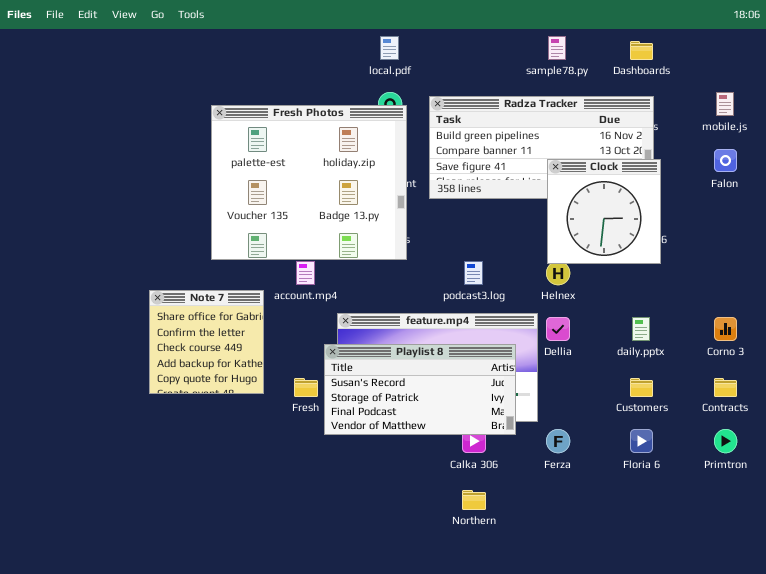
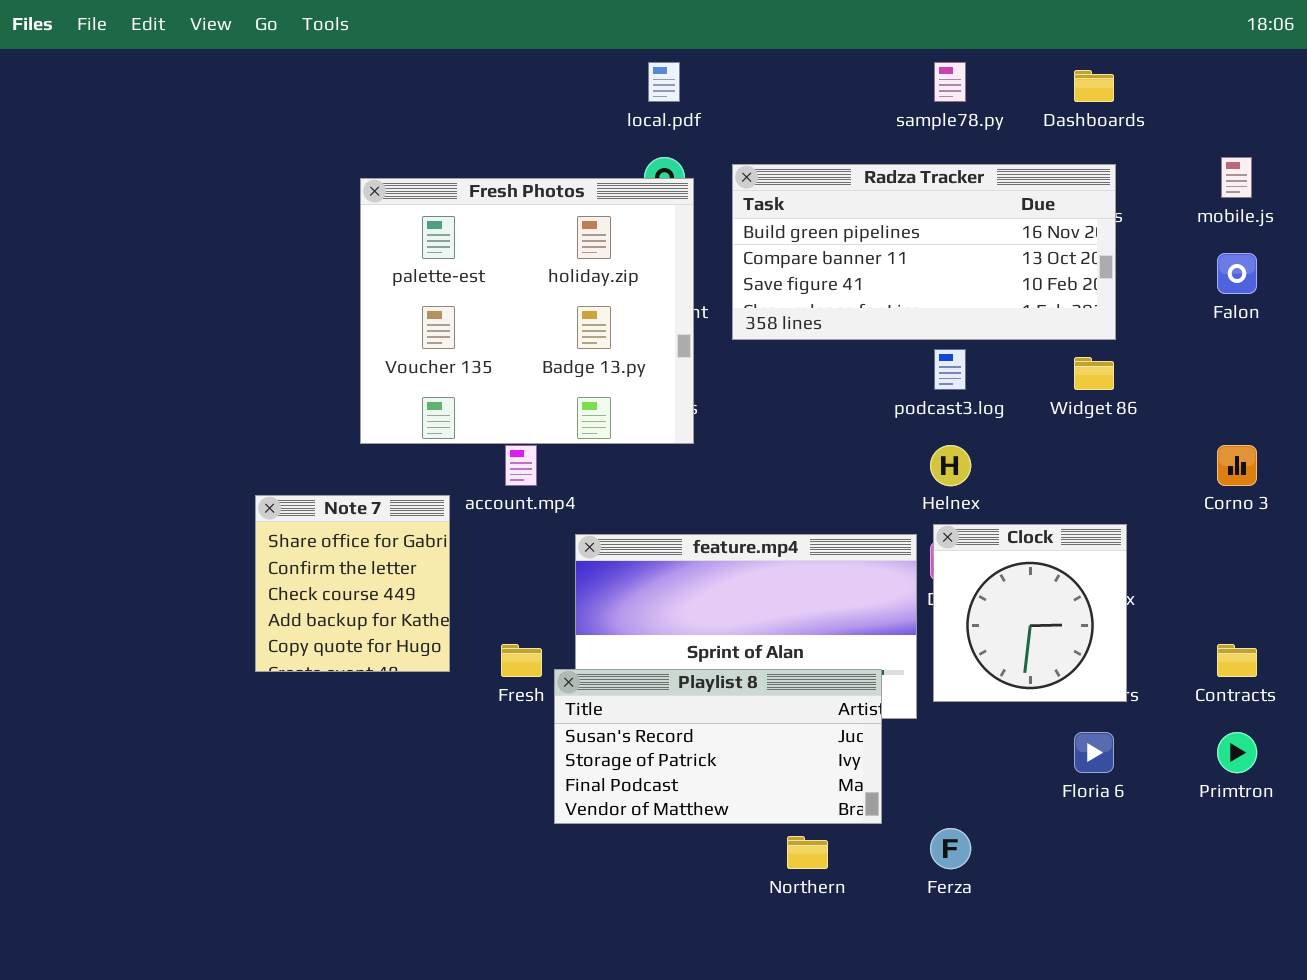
Clock: [547,159,661,264] -> [933,524,1127,702], moved
podcast3.log: [464,261,483,285] -> [934,349,966,390], moved
Corno 3: [714,317,737,341] -> [1217,445,1257,486], moved
Playlist 8: [324,344,516,435] -> [554,669,882,824], moved
Ferza: [546,429,570,453] -> [930,828,971,869], moved

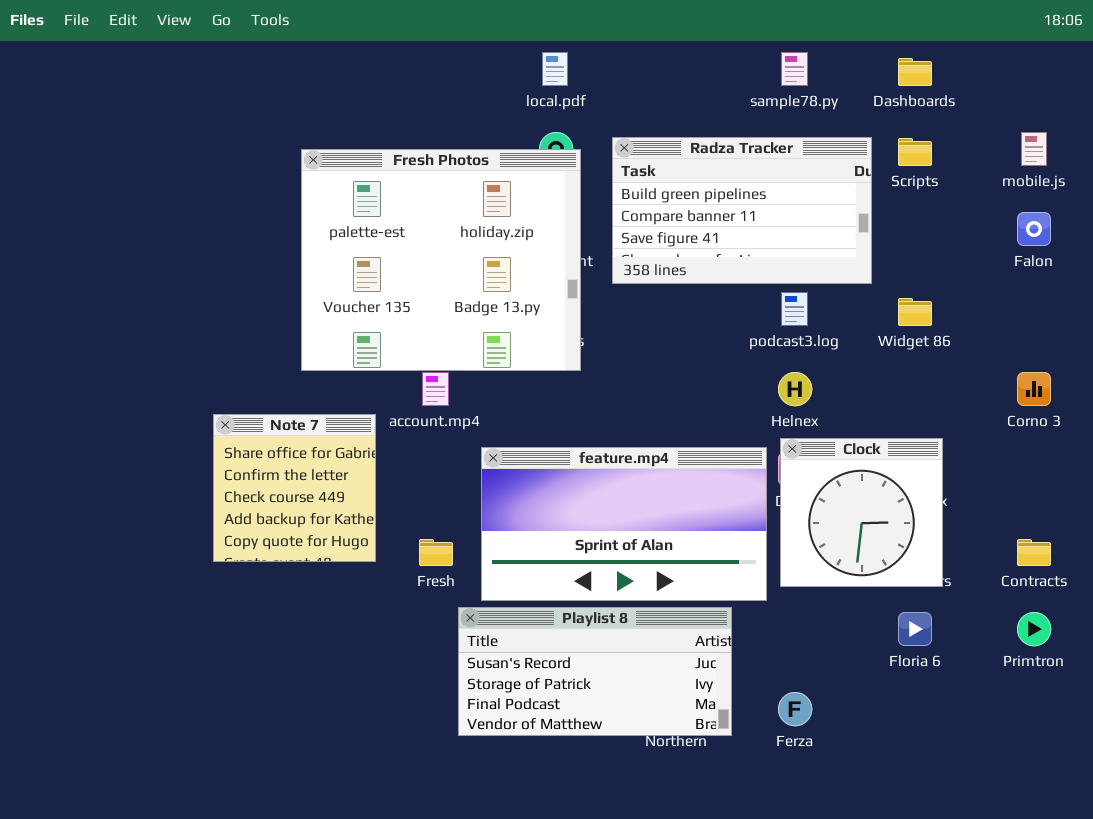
Radza Tracker: [732,164,1116,340] -> [612,137,872,284], resized
Playlist 8: [554,669,882,824] -> [458,607,732,736], moved

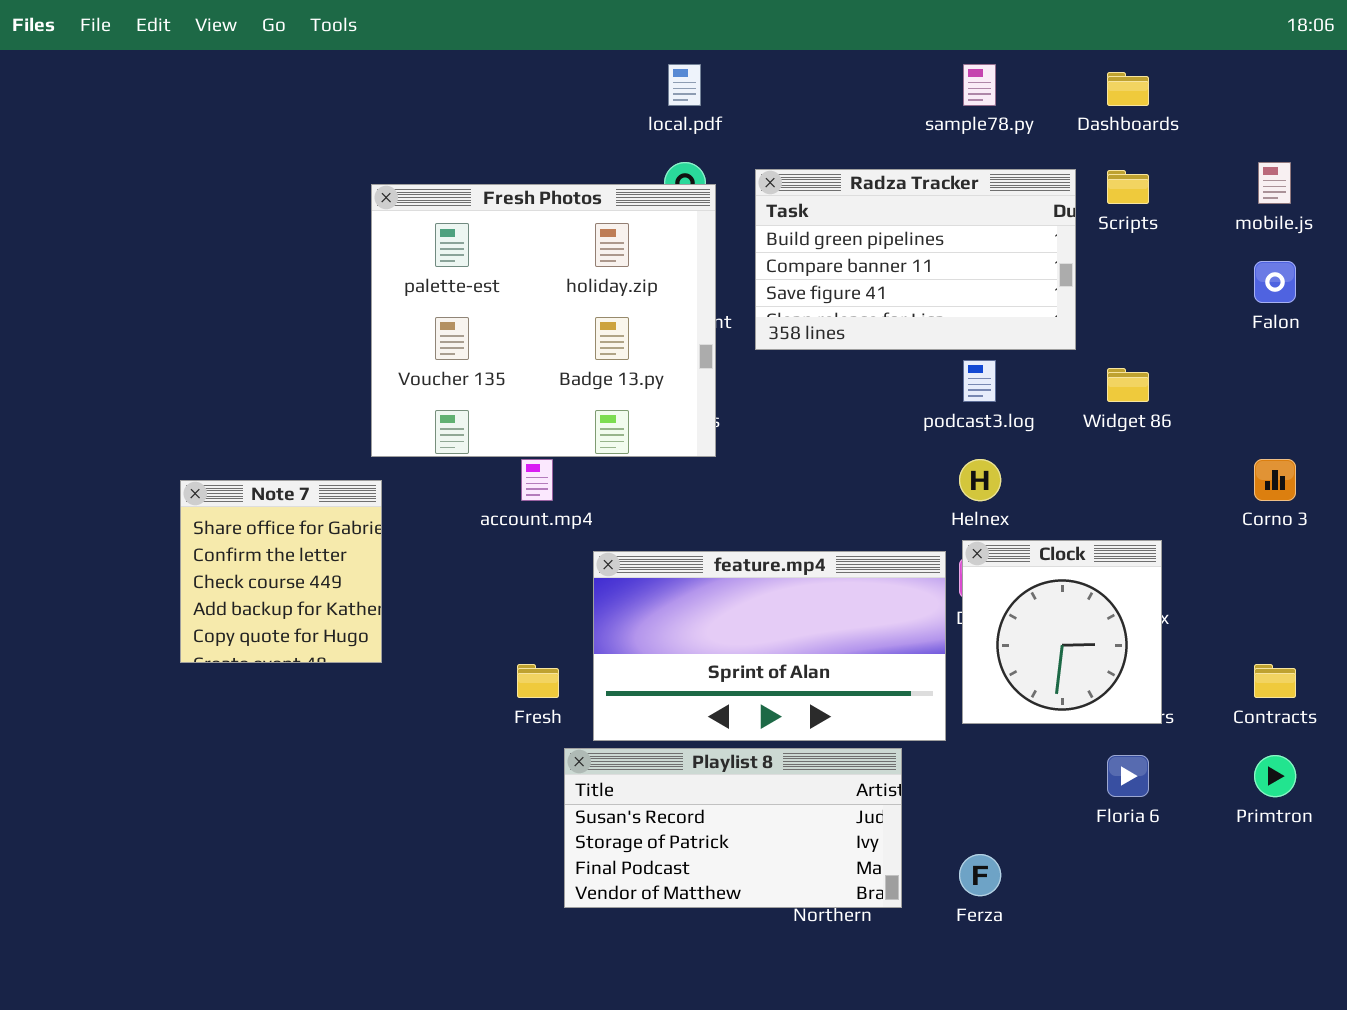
Note 7: [213,414,376,562] -> [180,480,382,663], moved

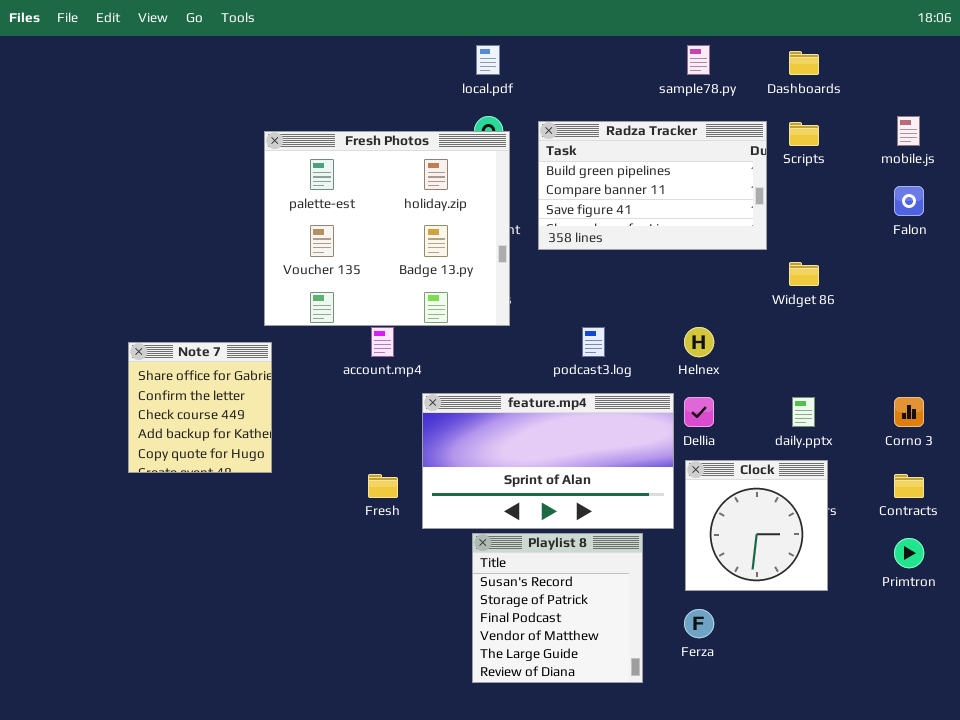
podcast3.log: [963,360,996,402] -> [582,327,605,357], moved
Corno 3: [1254,459,1296,501] -> [894,397,924,427], moved
Clock: [962,540,1162,724] -> [685,460,828,591], moved
Playlist 8: [564,748,902,908] -> [472,533,643,683], resized

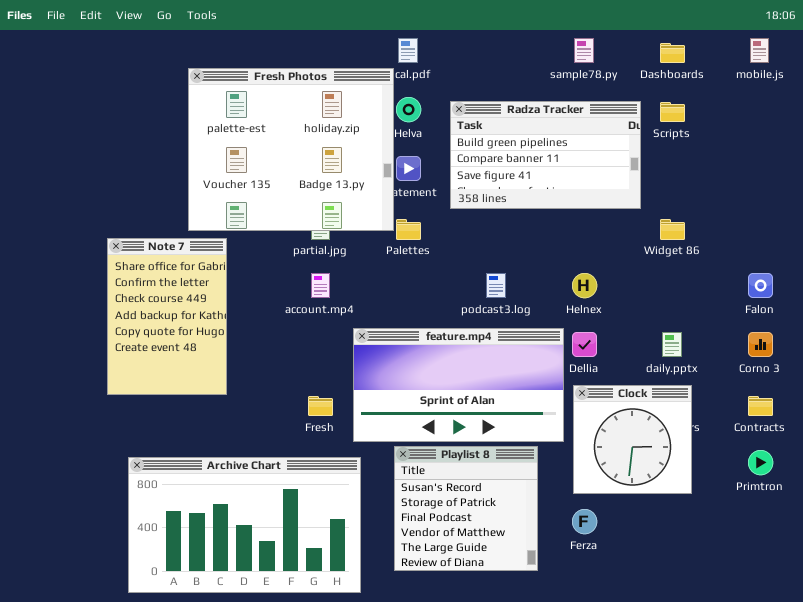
mobile.js: [897,116,920,146] -> [750,38,769,63], moved
Fresh Photos: [264,131,510,326] -> [188,68,394,231], moved
Falon: [894,186,924,216] -> [748,273,773,298], moved
Note 7: [128,342,272,473] -> [107,238,227,395], resized
Archive Chart: none -> [128,457,361,593], opened

